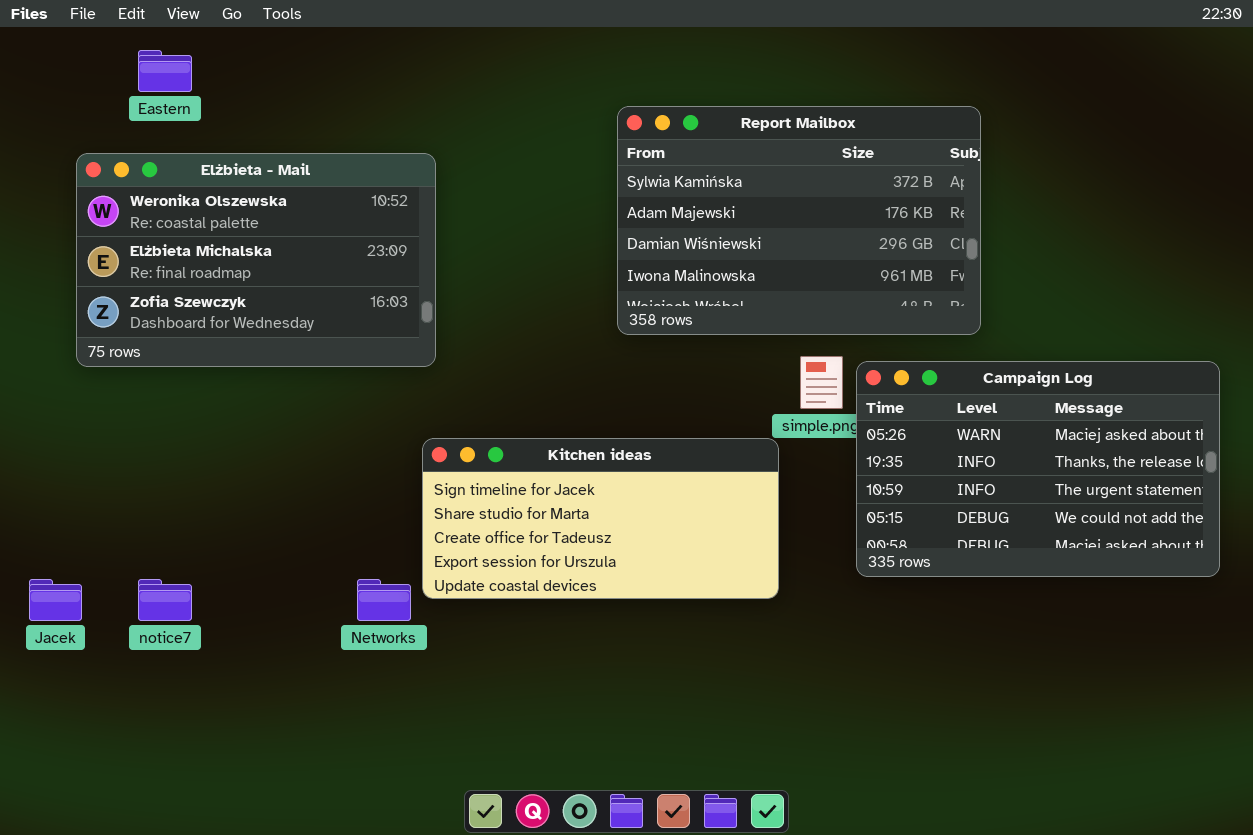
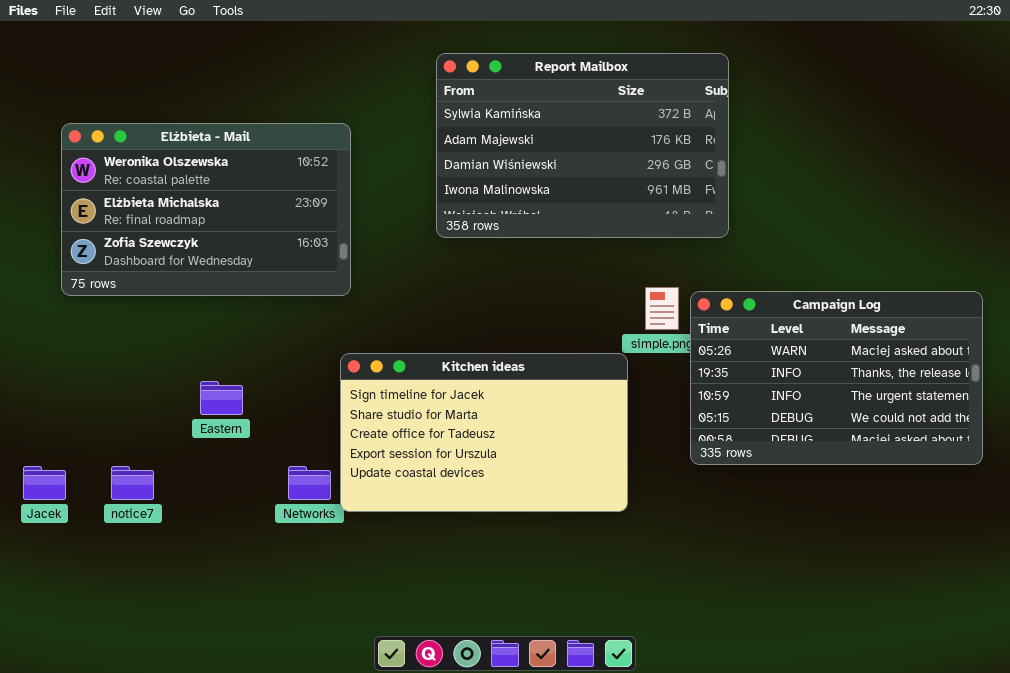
Eastern: [138,50,192,92] -> [200,381,243,415], moved
Report Mailbox: [617,106,981,335] -> [436,53,729,238], moved
Kitchen ideas: [422,438,779,599] -> [340,353,628,512], resized

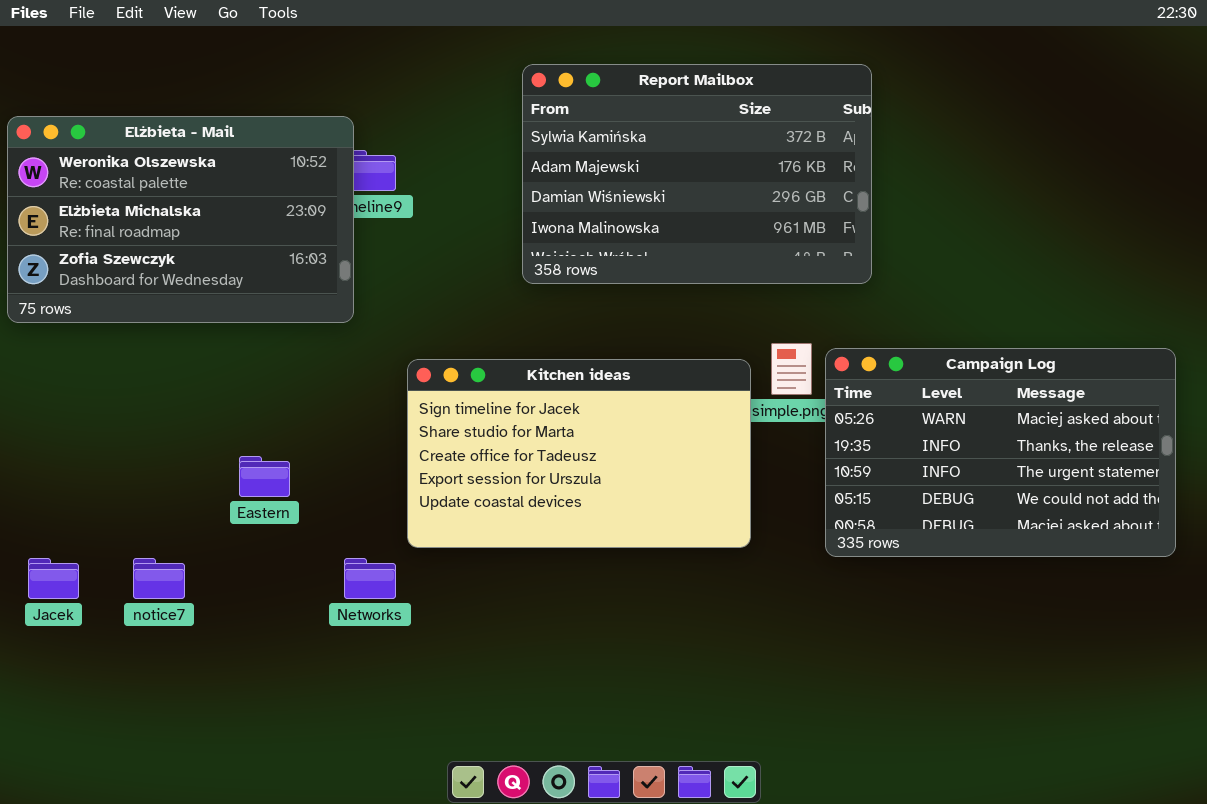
Elżbieta - Mail: [61,123,351,296] -> [7,116,354,323], moved
Kitchen ideas: [340,353,628,512] -> [407,359,751,548], moved

